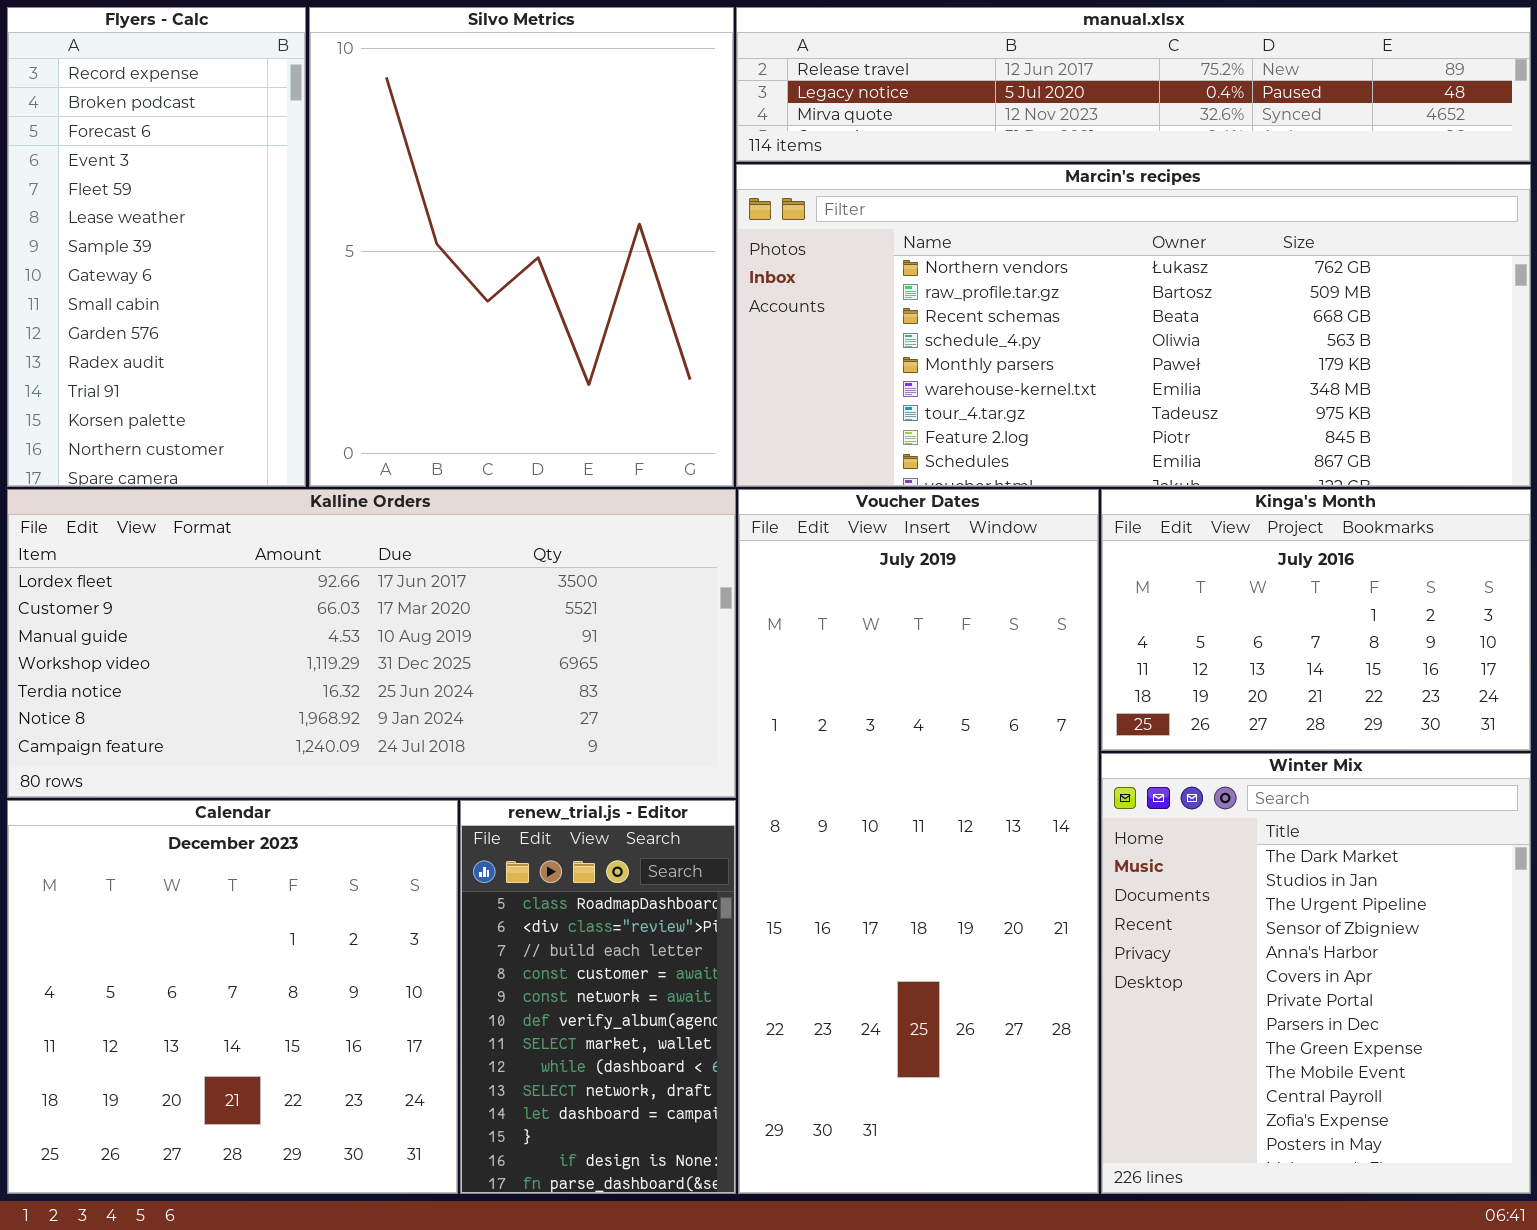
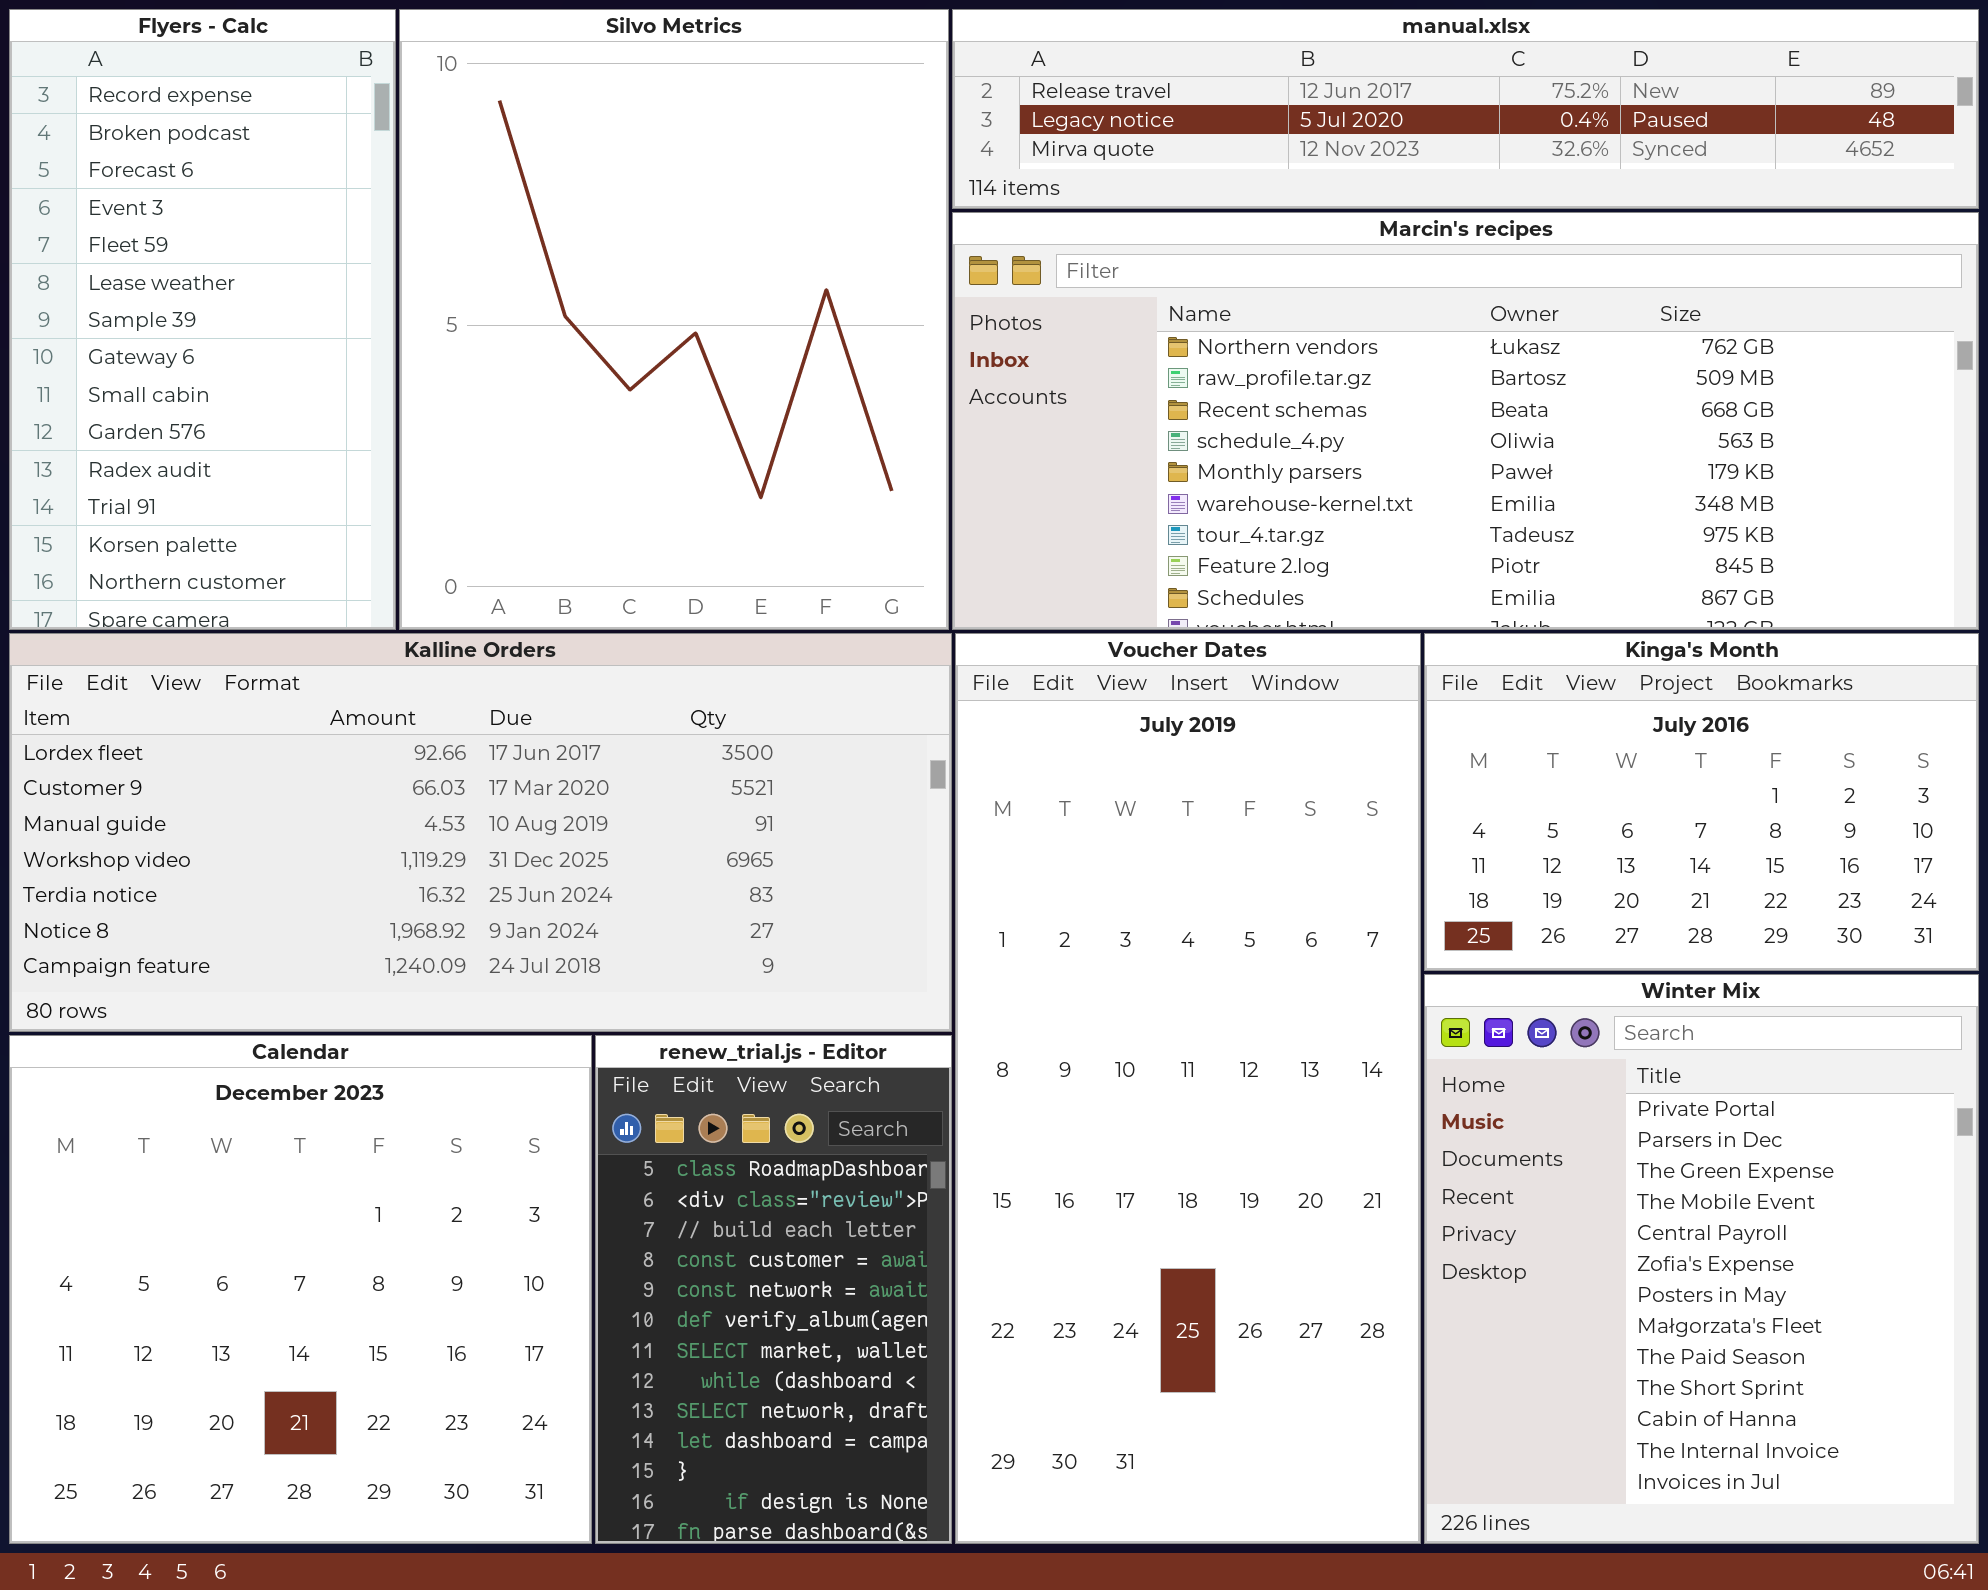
Winter Mix: [1101,753,1531,1194] -> [1424,974,1979,1544], scrolled down 6 rows

